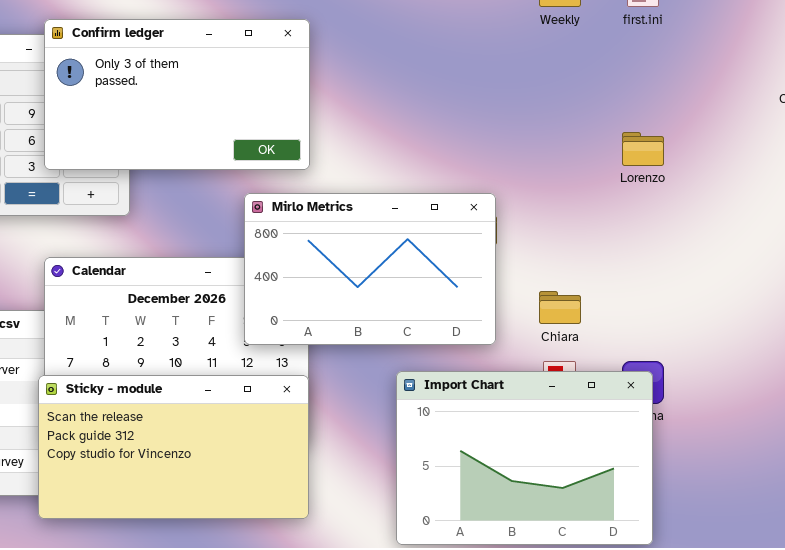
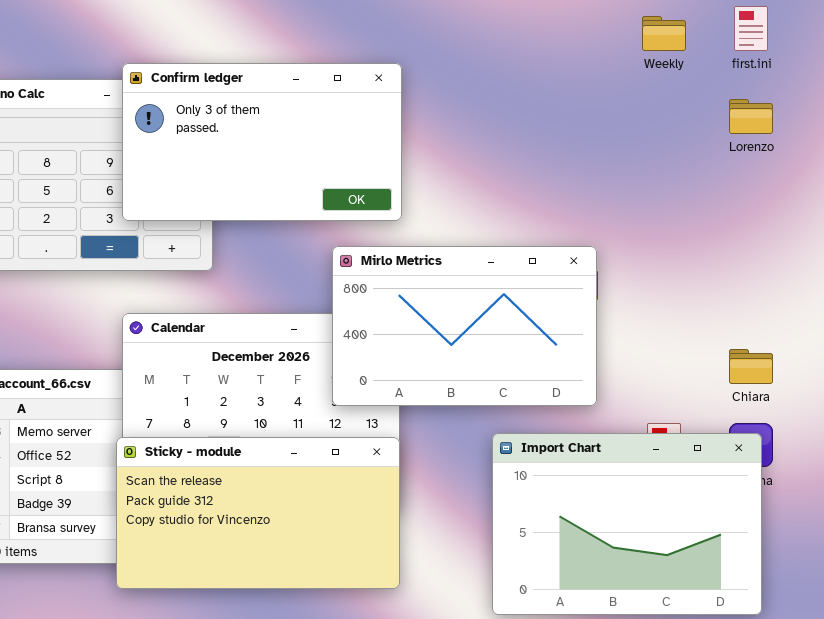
Lorenzo: [622,132,664,166] -> [729,99,773,134], moved
Chiara: [539,291,581,324] -> [729,349,773,384], moved

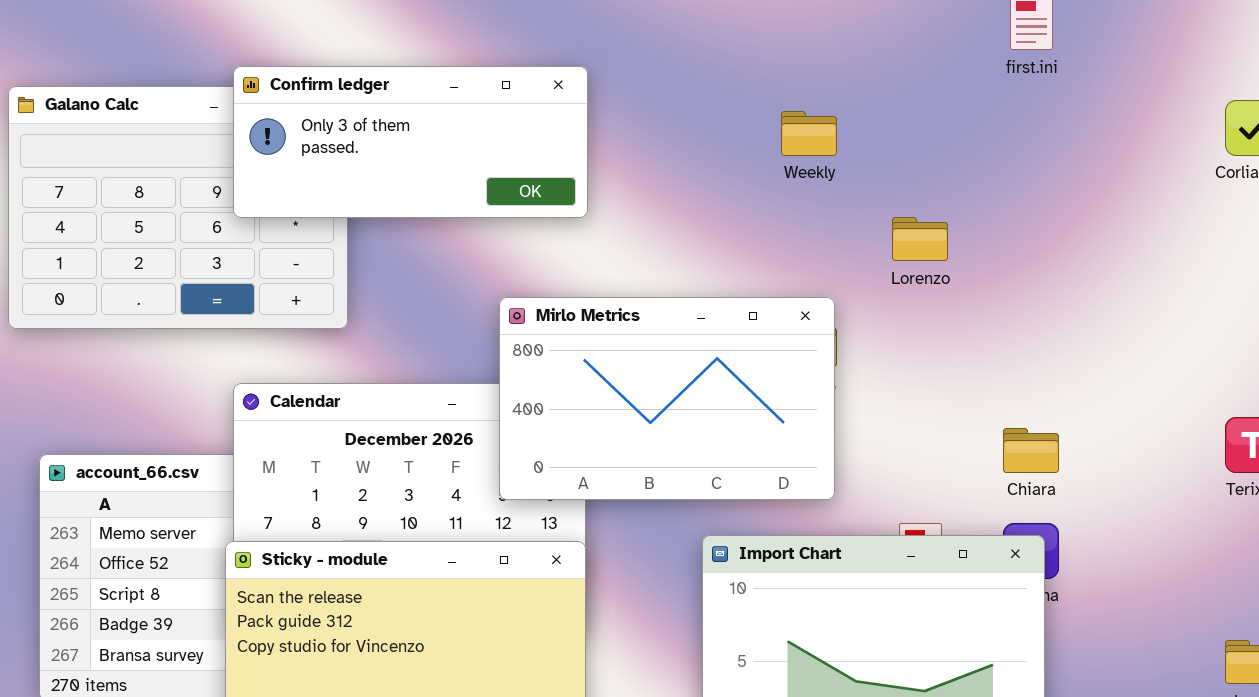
Weekly: [642,16,686,51] -> [781,111,837,156], moved
Confirm ledger: [122,63,402,221] -> [233,66,588,218], resized
Lorenzo: [729,99,773,134] -> [892,217,948,261], moved

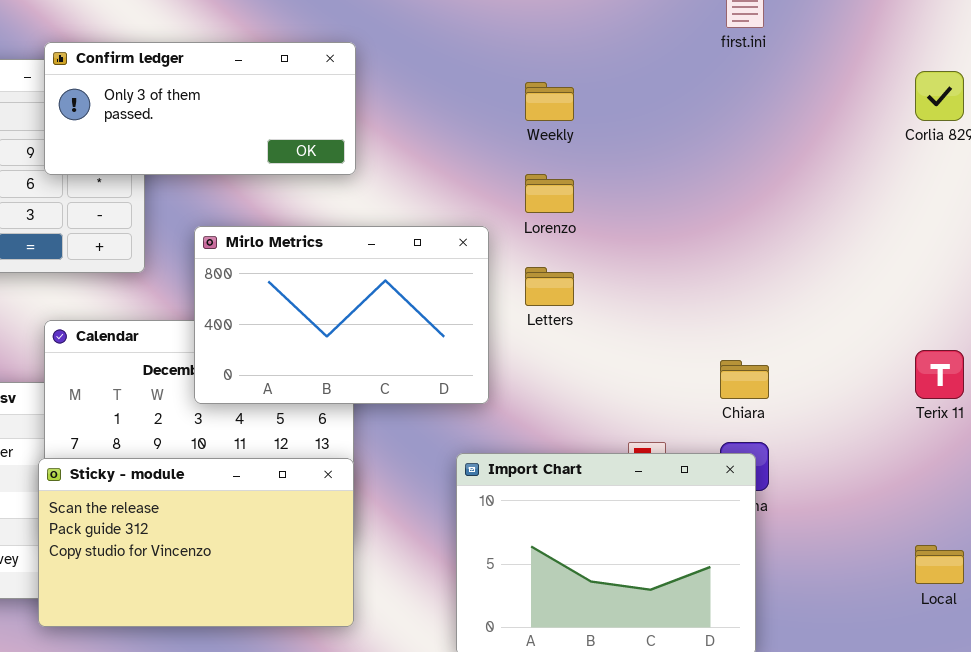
Lorenzo: [892,217,948,261] -> [525,174,574,213], moved
Mirlo Metrics: [499,297,835,500] -> [194,226,489,404], moved

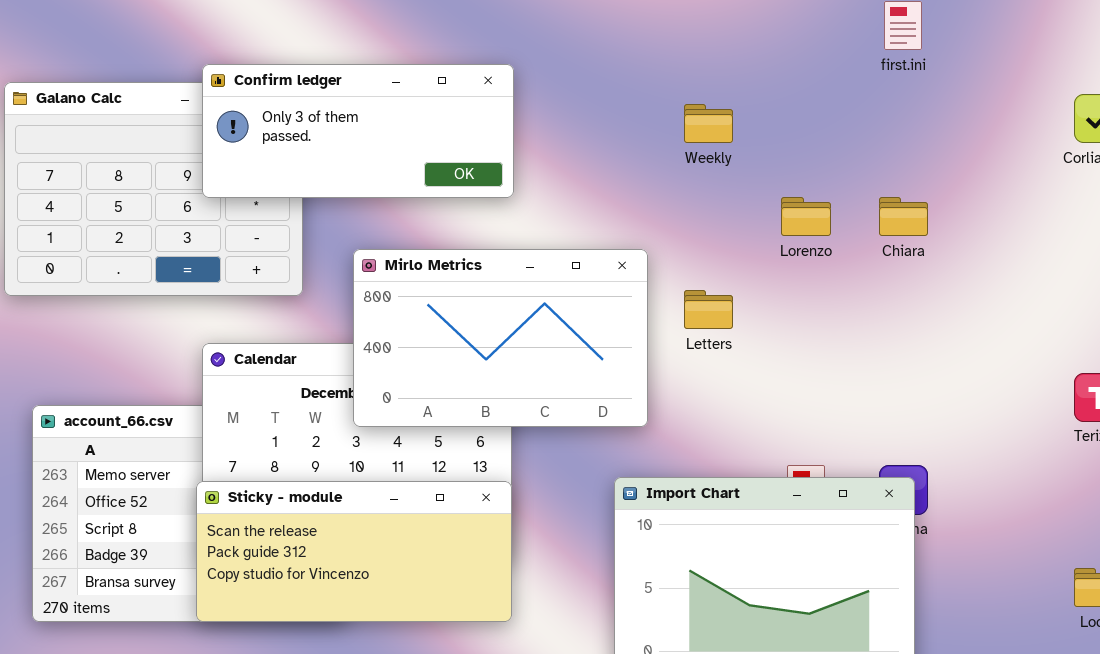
Lorenzo: [525,174,574,213] -> [781,197,831,236], moved
Chiara: [720,360,769,399] -> [879,197,928,236], moved
Sticky - module: [38,458,354,627] -> [196,481,512,622], resized

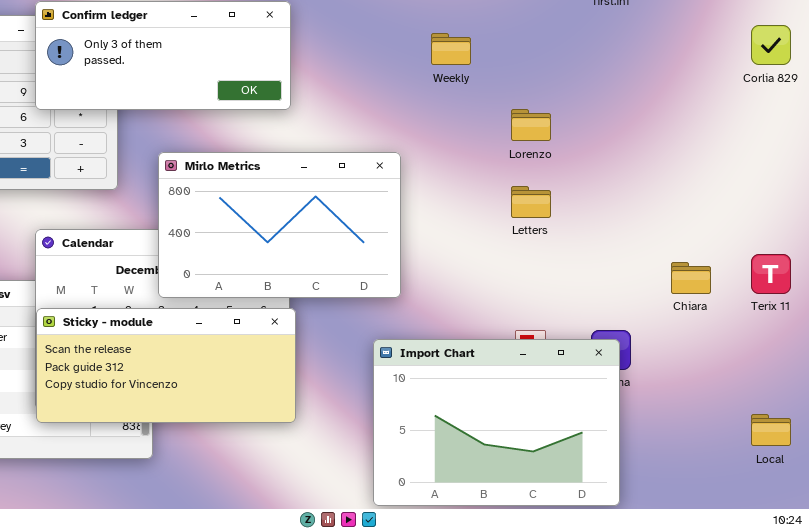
Chiara: [879,197,928,236] -> [671,262,711,294], moved
Letters: [684,290,733,329] -> [511,186,551,218], moved
Sticky - module: [196,481,512,622] -> [36,308,296,423], moved

